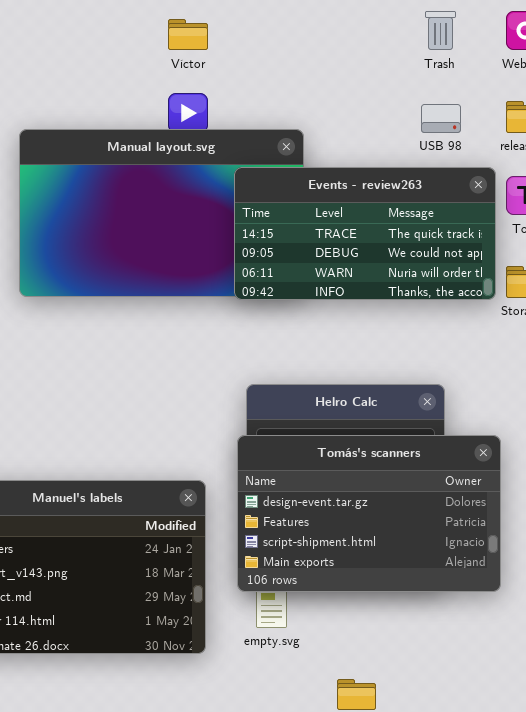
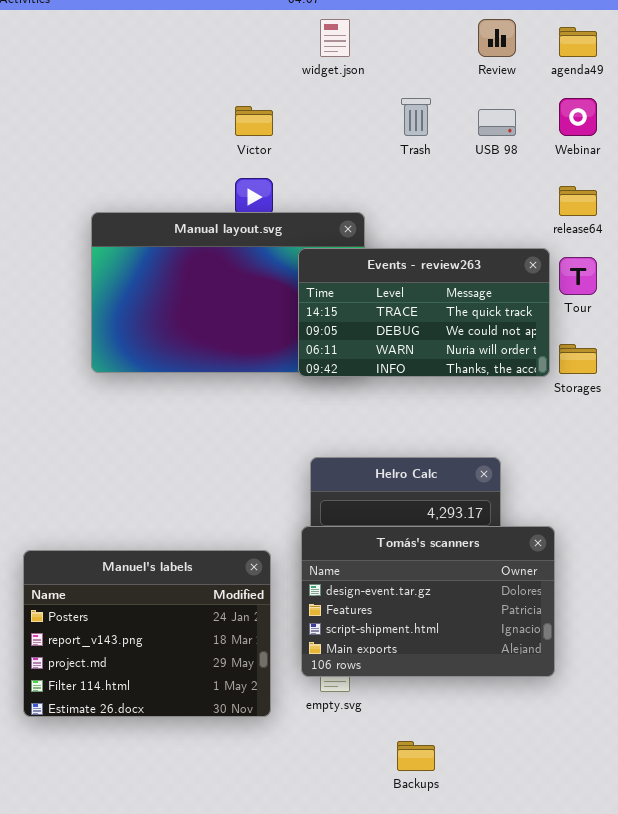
Trash: [425,11,456,50] -> [401,98,431,136], moved
USB 98: [421,104,461,133] -> [478,109,516,136], moved
Tomás's scanners: [237,435,501,592] -> [301,526,555,677], moved

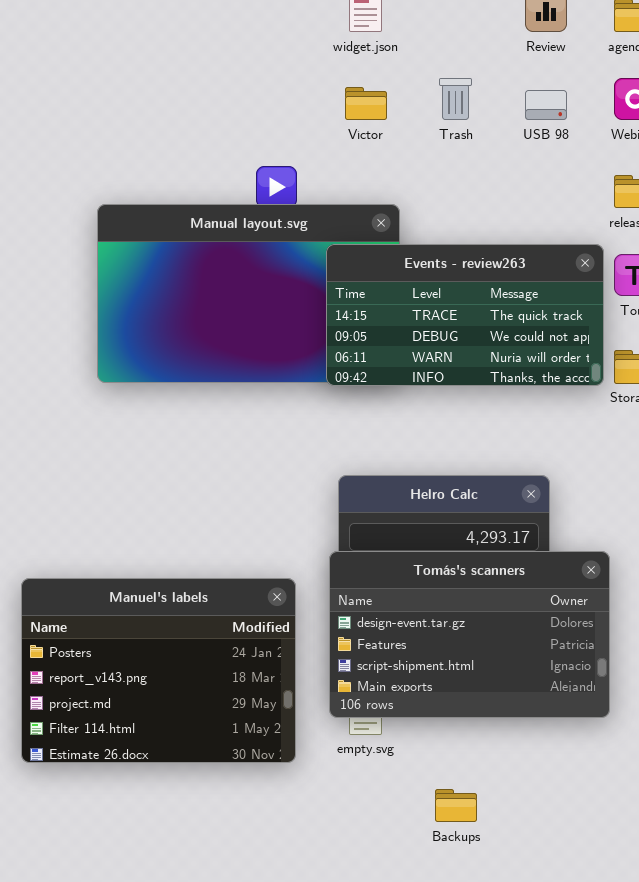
Víctor: [235,106,273,136] -> [345,87,387,120], moved

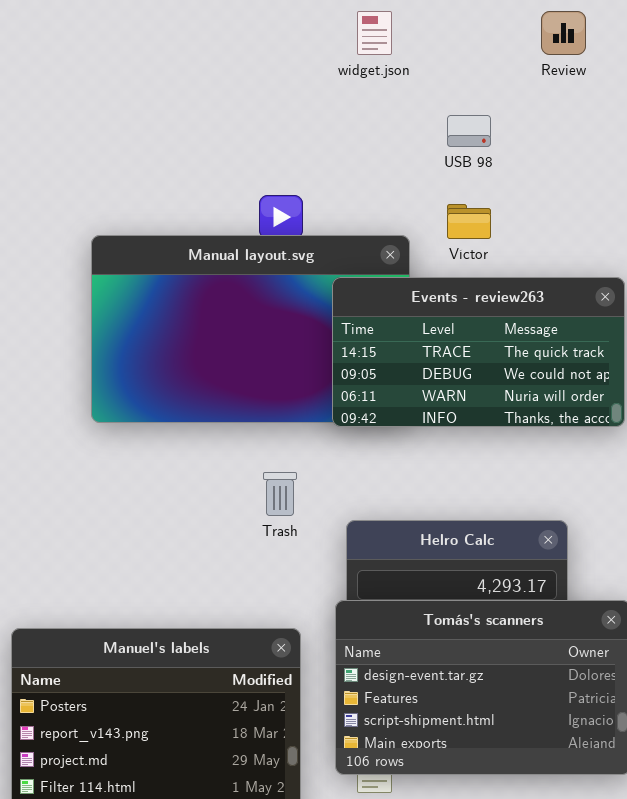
Trash: [439,78,472,120] -> [263,472,297,516], moved
Víctor: [345,87,387,120] -> [447,204,491,239], moved
USB 98: [525,90,567,120] -> [447,115,491,147], moved

